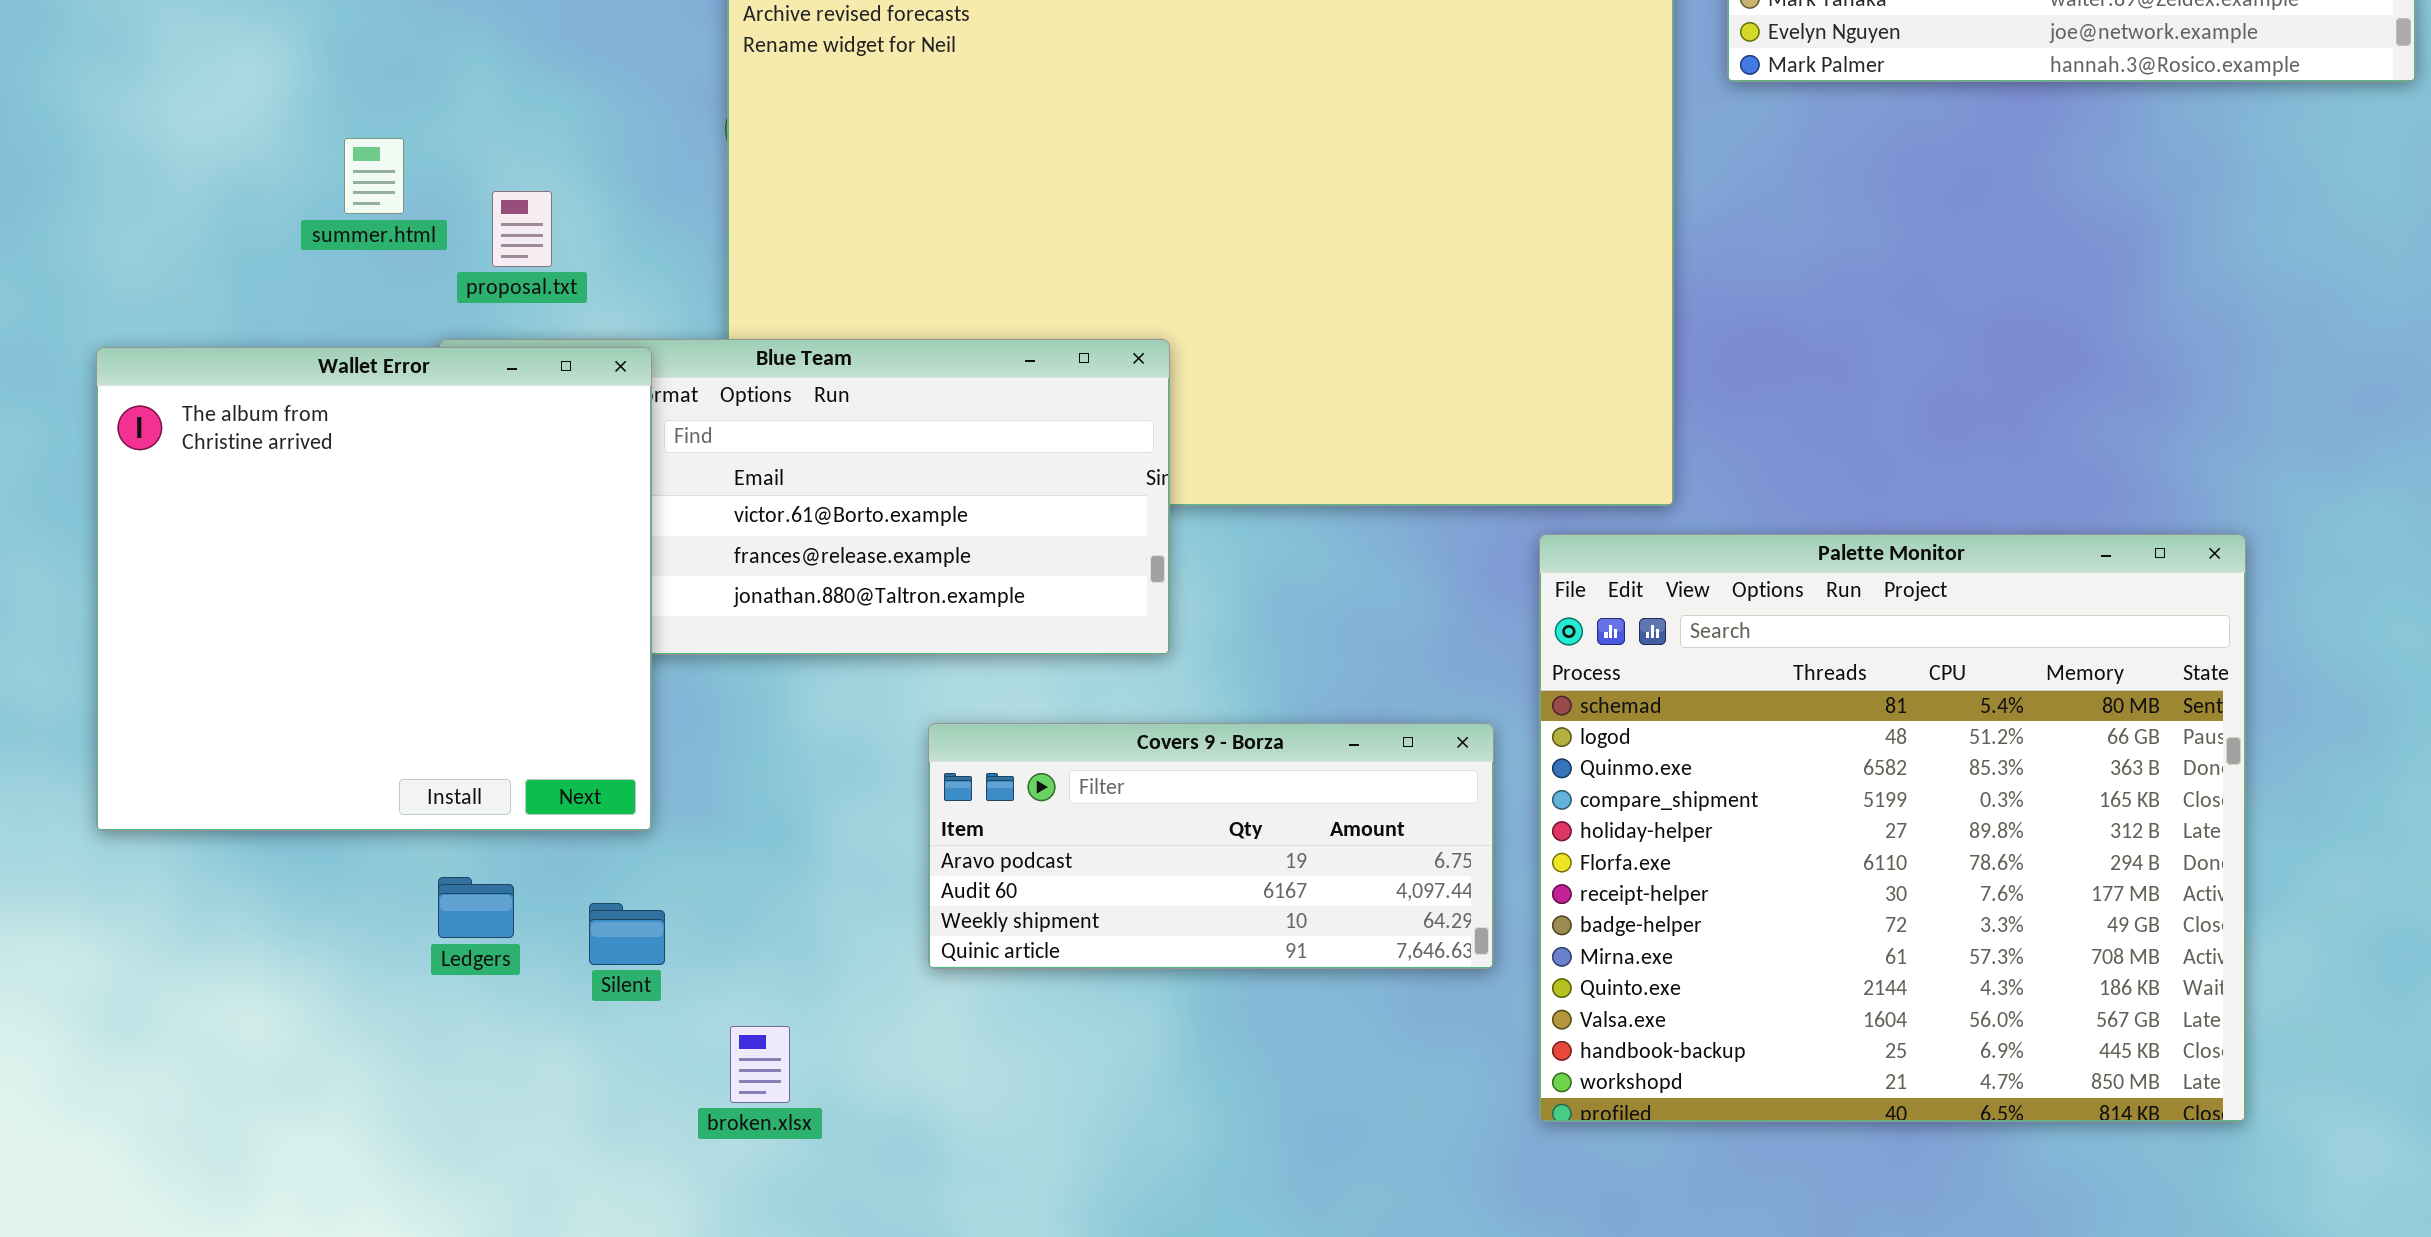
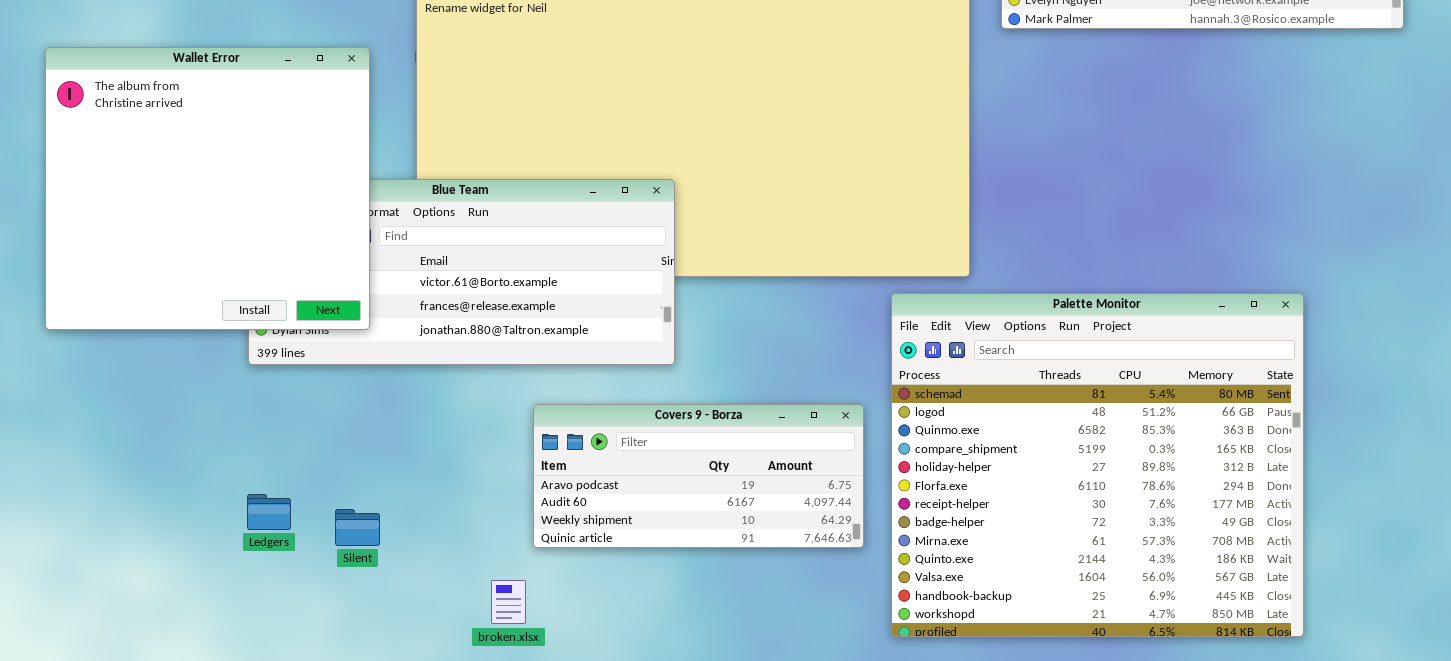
Wallet Error: [96,347,652,831] -> [45,47,370,330], moved
broken.xlsx: [730,1026,790,1103] -> [491,580,526,624], moved

